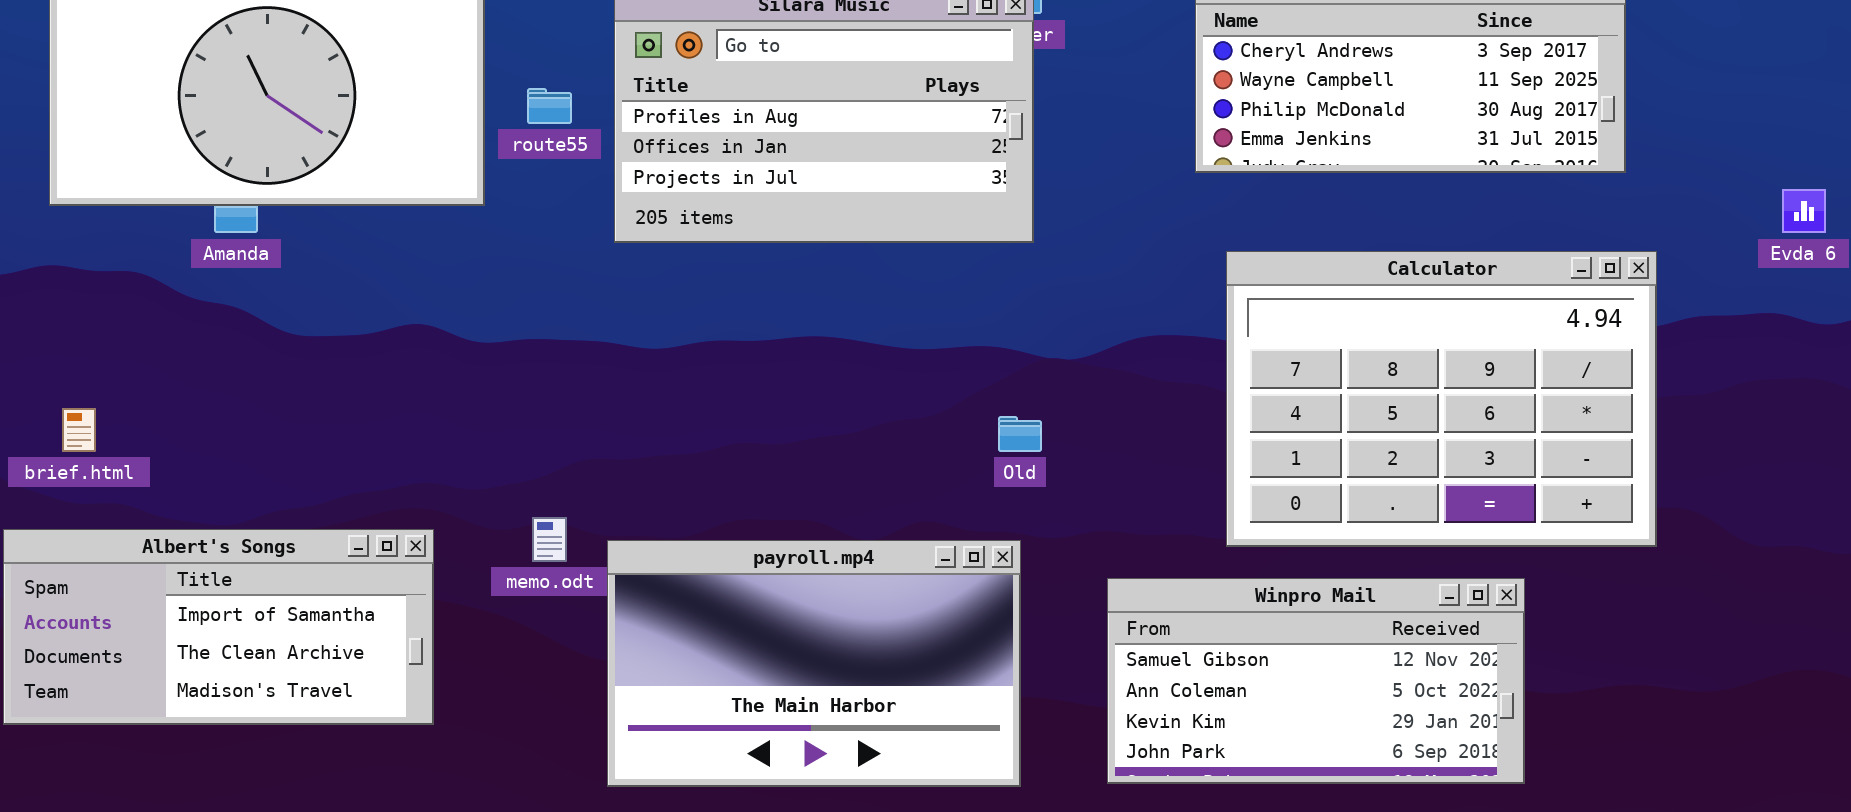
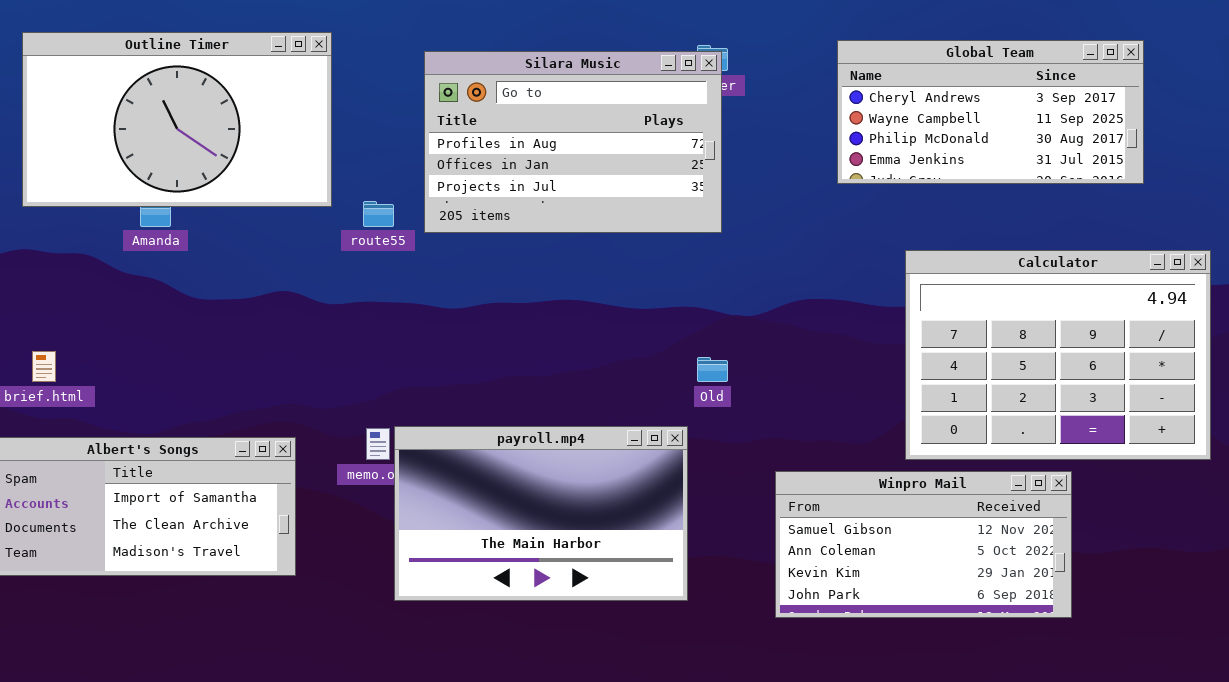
route55: [527,88,572,124] -> [363,201,394,227], moved
Calculator: [1226,251,1657,547] -> [905,250,1211,460], moved
payroll.mp4: [607,540,1021,787] -> [394,426,688,601], moved

